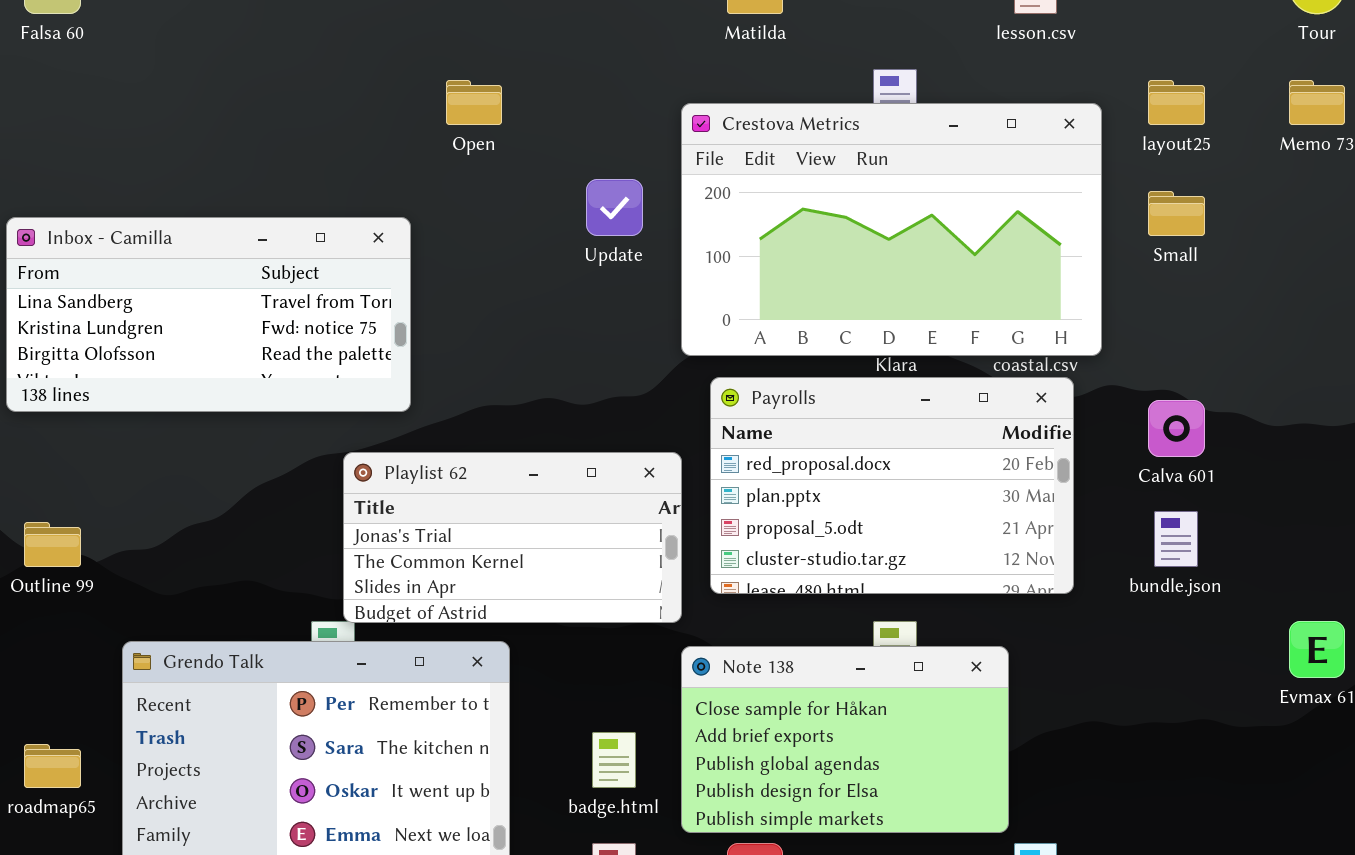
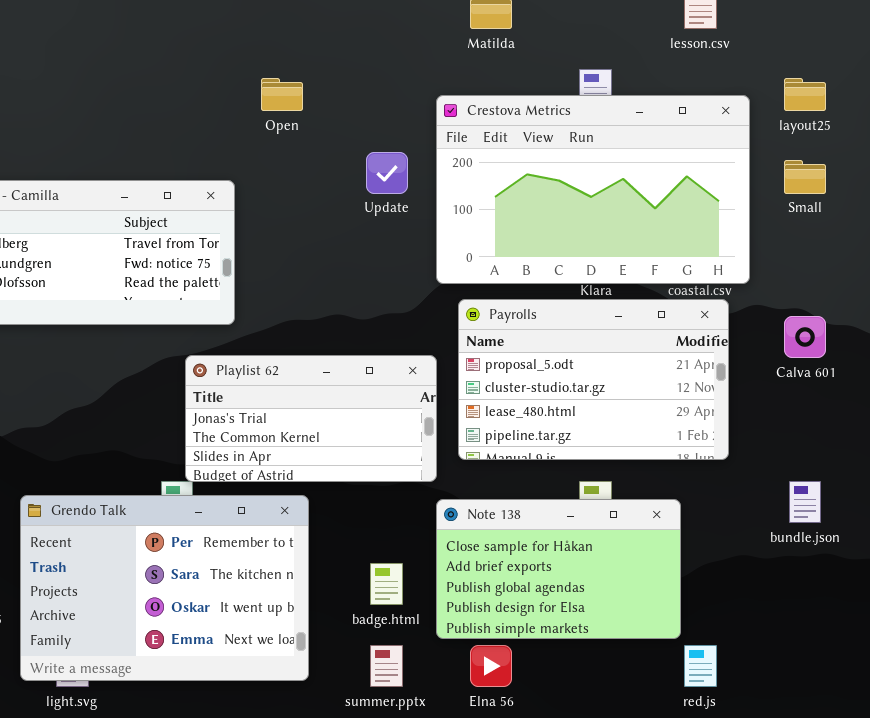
Payrolls: [710,377,1074,594] -> [458,299,729,460], scrolled down 2 rows
bundle.json: [1154,511,1198,567] -> [789,481,821,523], moved

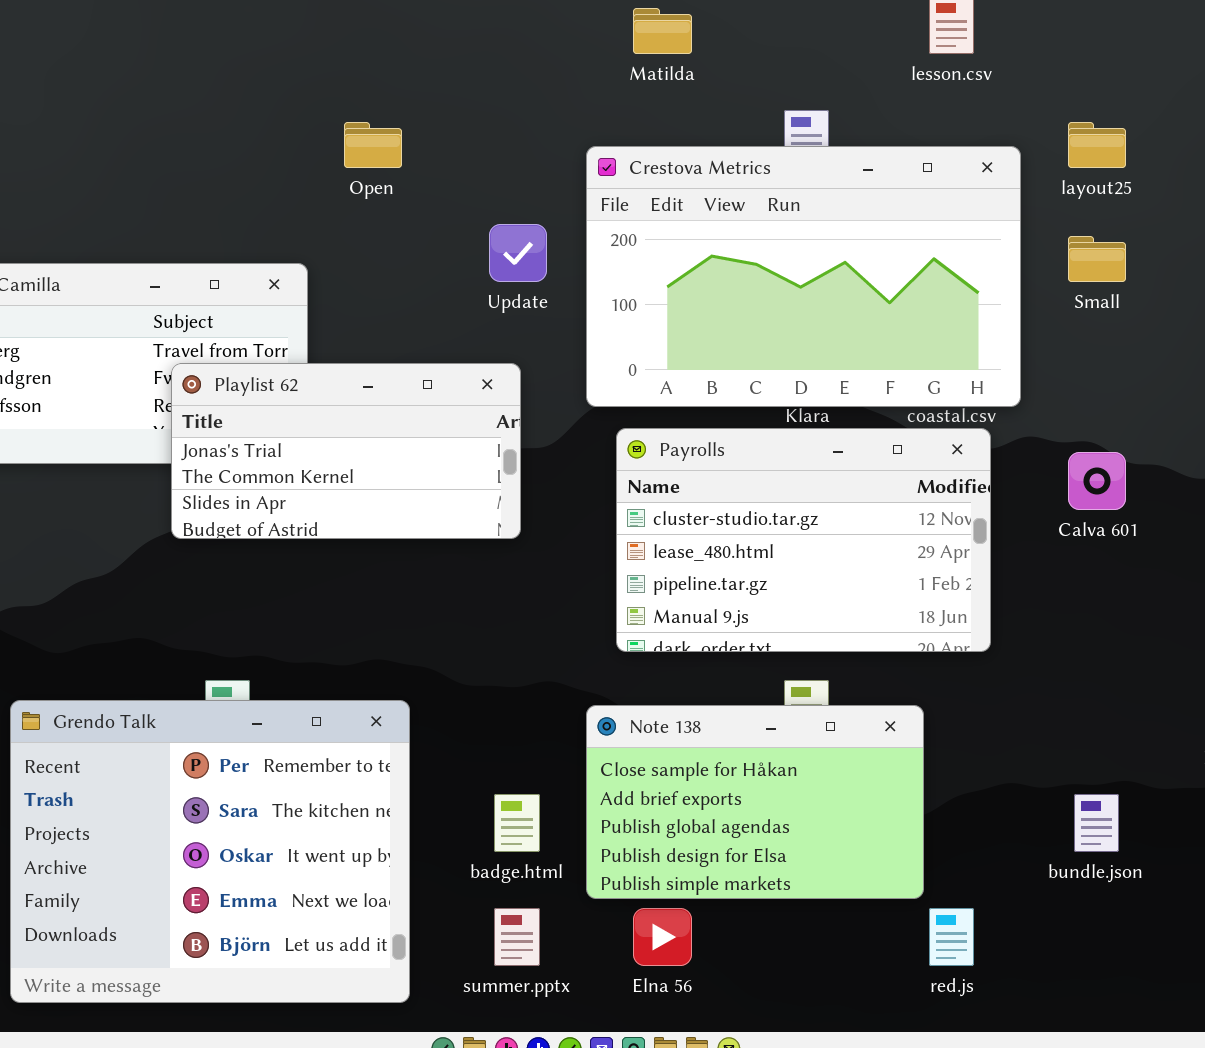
Payrolls: [458,299,729,460] -> [616,428,991,652], scrolled down 1 row
Playlist 62: [185,355,437,482] -> [171,363,521,539], moved
bundle.json: [789,481,821,523] -> [1074,794,1119,852], moved
Grendo Talk: [20,495,309,681] -> [10,700,410,1003], resized

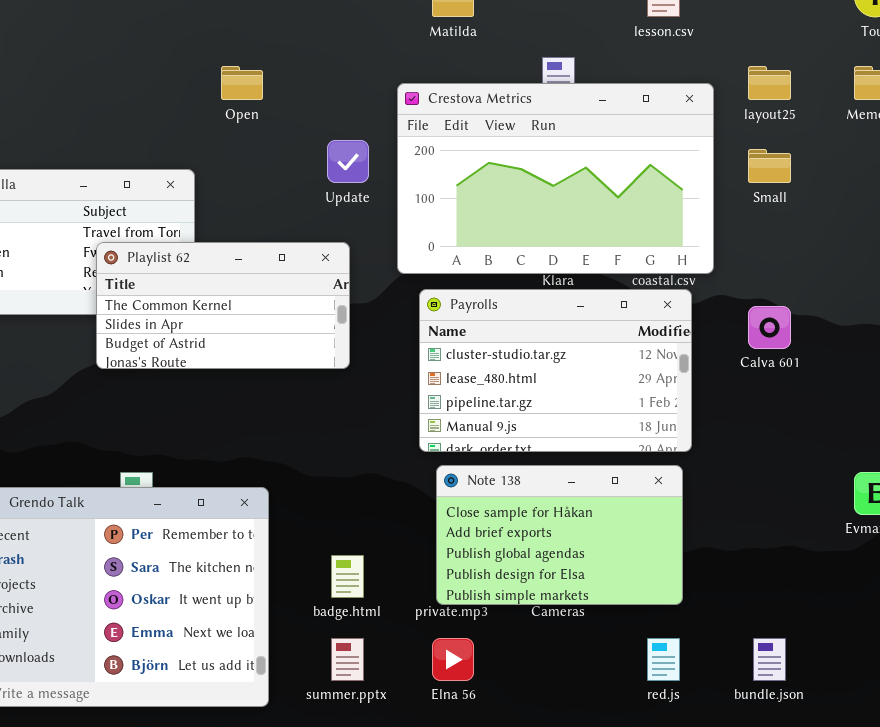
Playlist 62: [171,363,521,539] -> [96,242,350,369], scrolled down 1 row
Note 138: [586,705,924,899] -> [436,465,683,605], moved
bundle.json: [1074,794,1119,852] -> [753,638,786,681], moved

